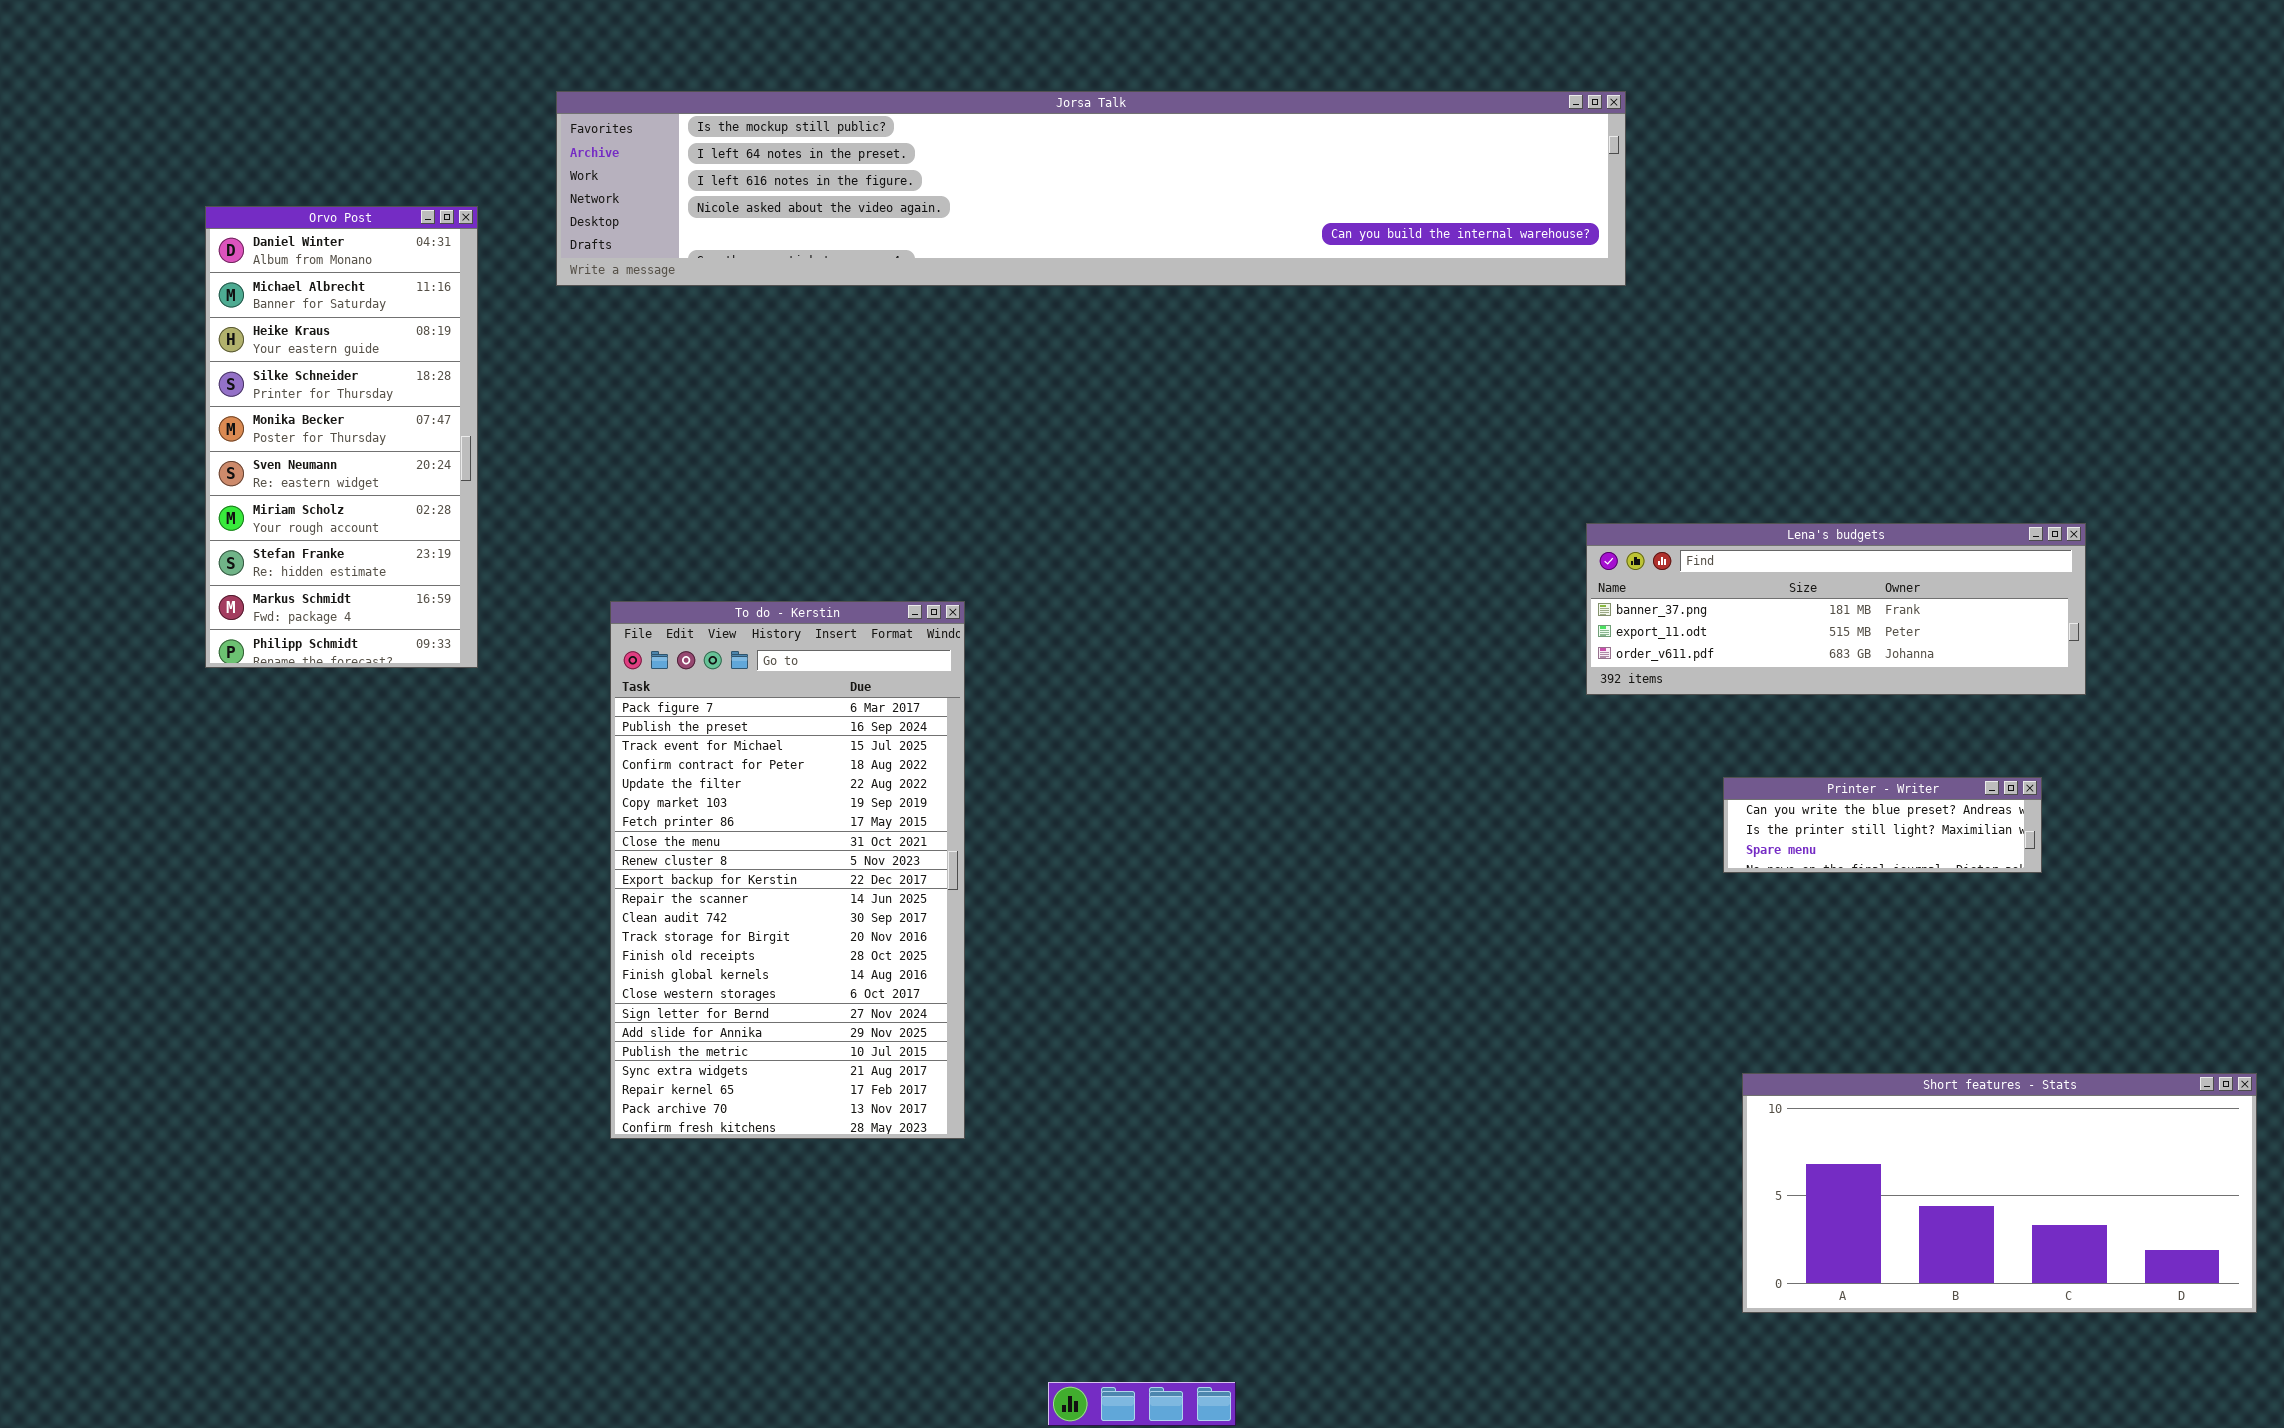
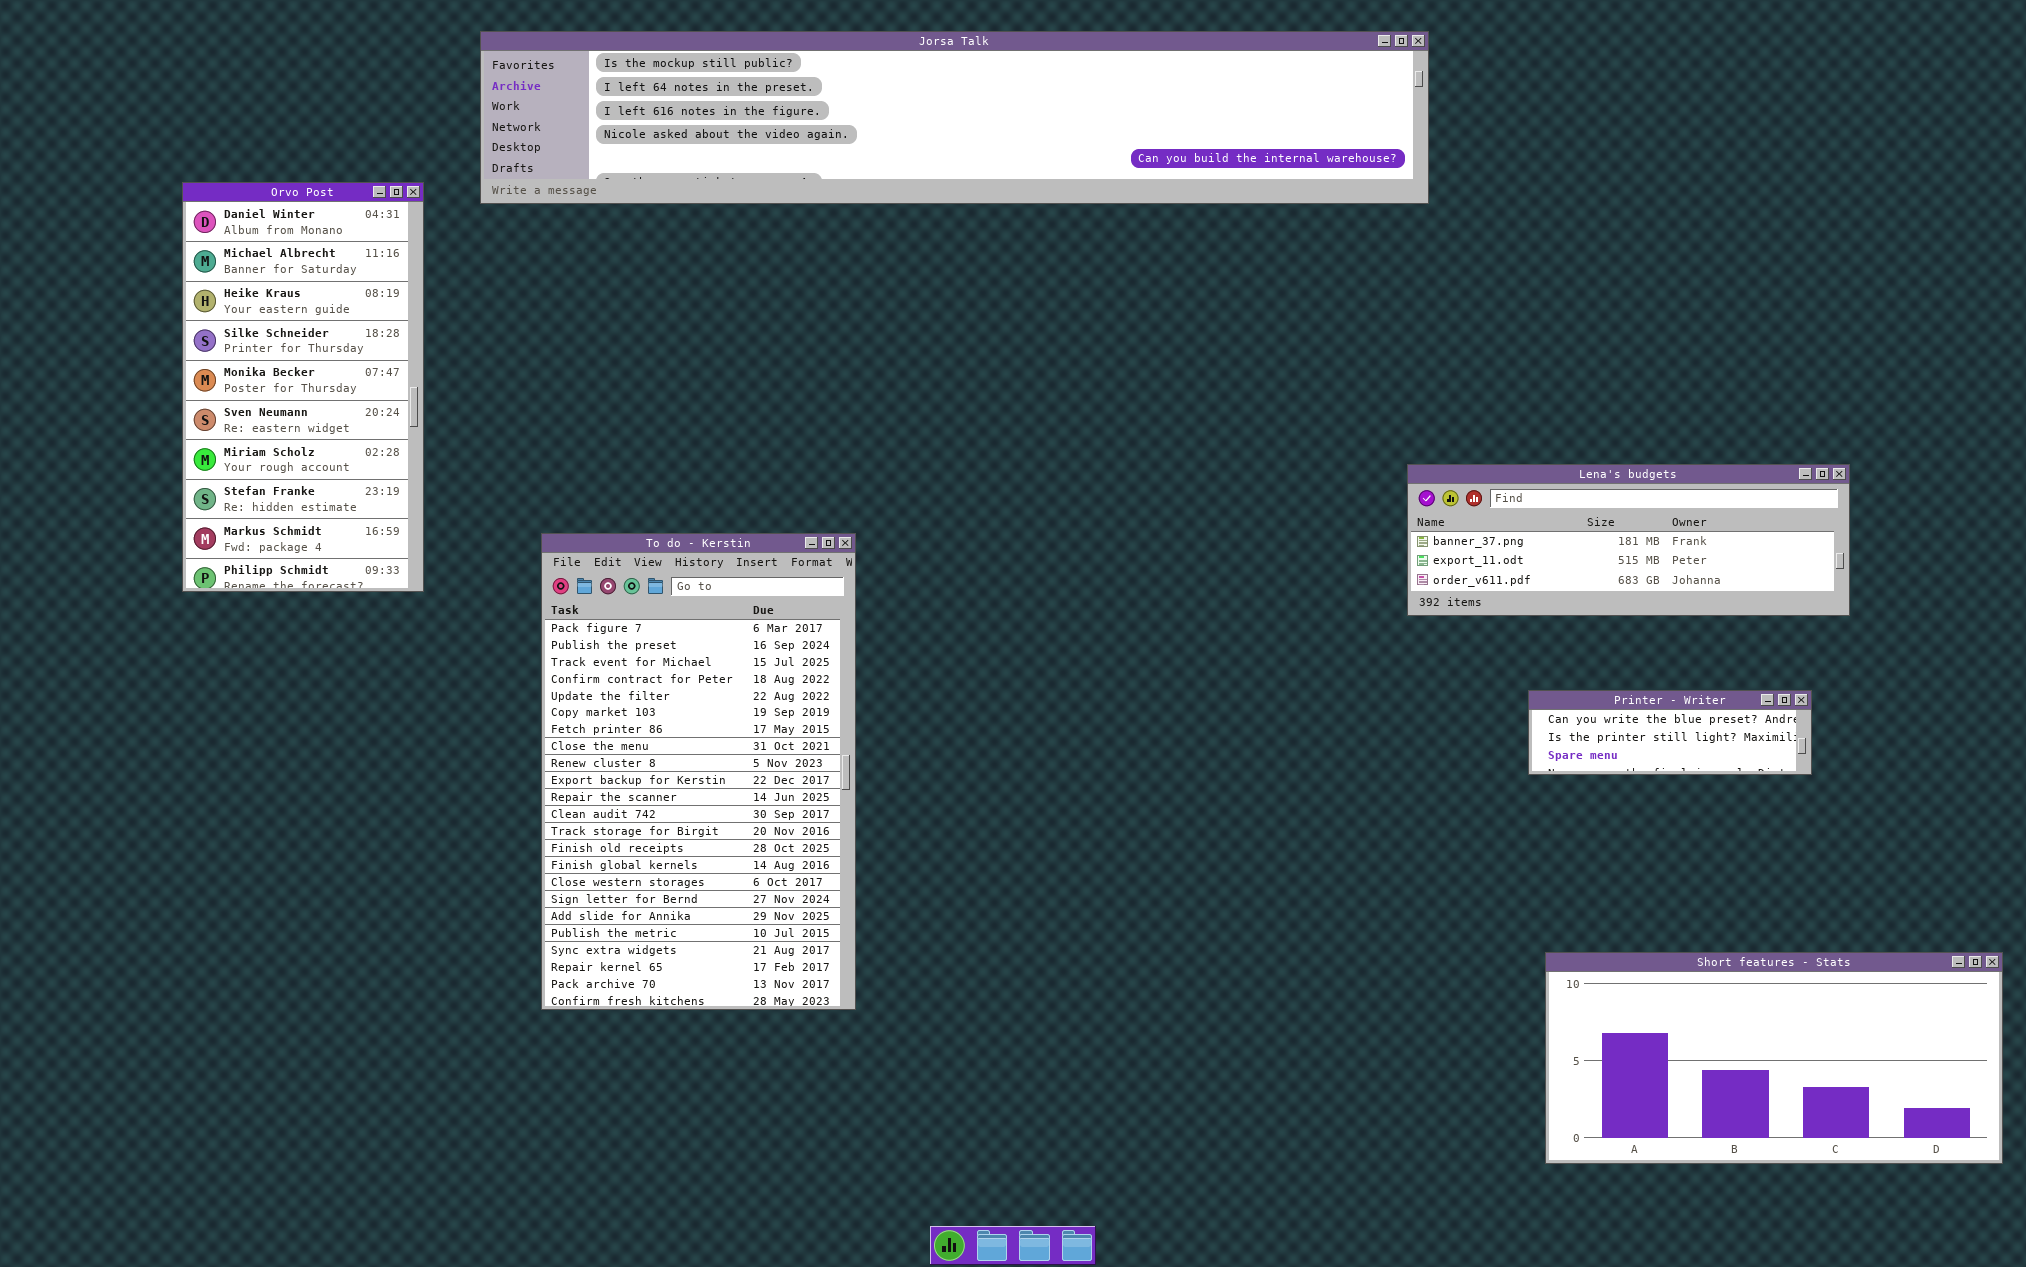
Jorsa Talk: [556,91,1626,286] -> [480,31,1429,204], moved

